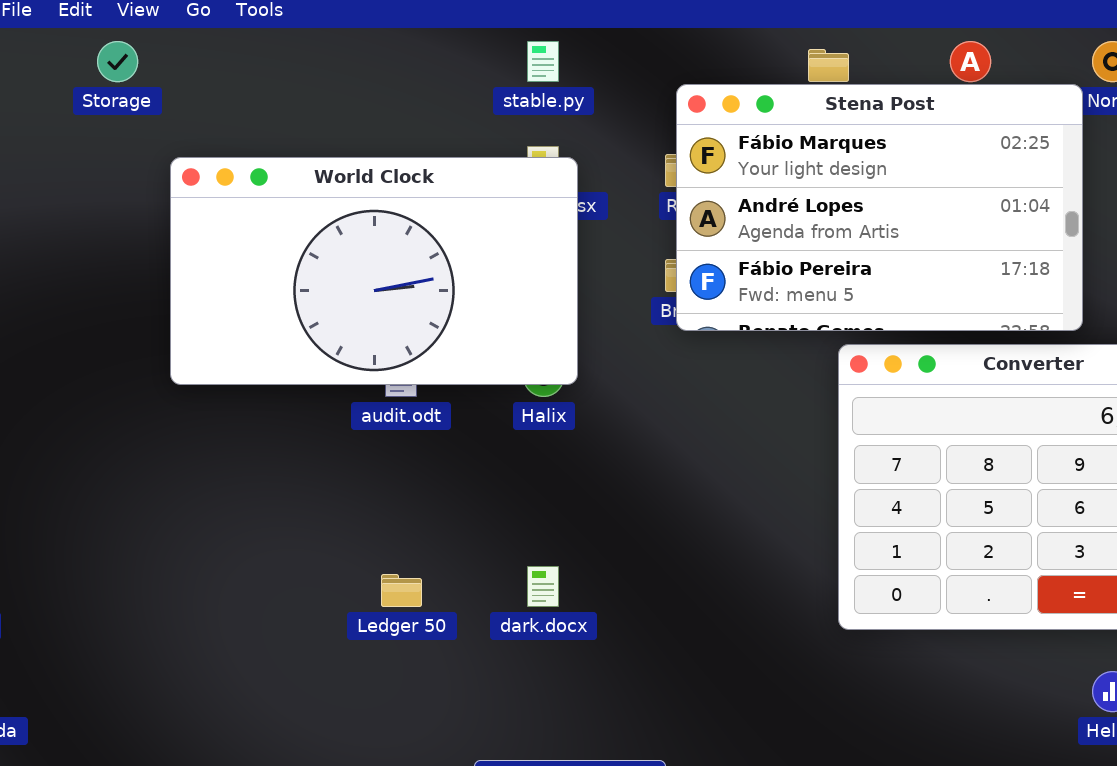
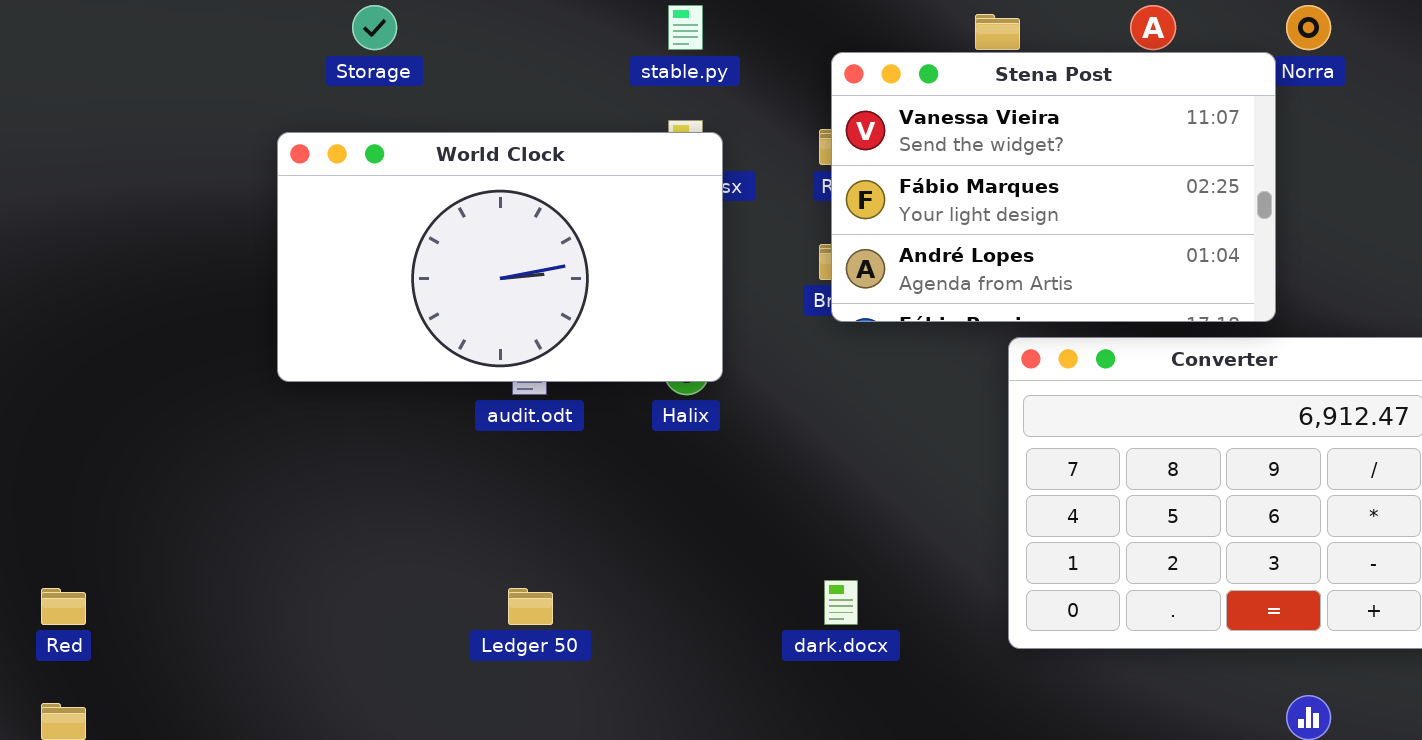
Storage: [97,41,138,82] -> [352,5,397,50], moved
Stena Post: [676,84,1083,331] -> [831,52,1276,322], scrolled up 1 row
dark.docx: [527,566,559,607] -> [824,580,858,625], moved

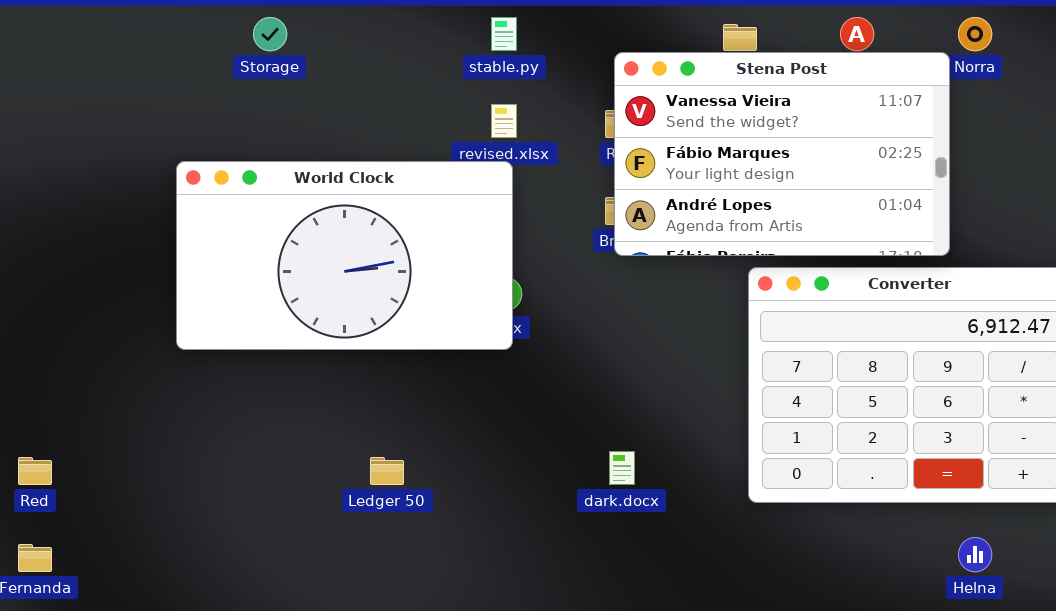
World Clock: [277,132,723,382] -> [176,161,513,350], moved

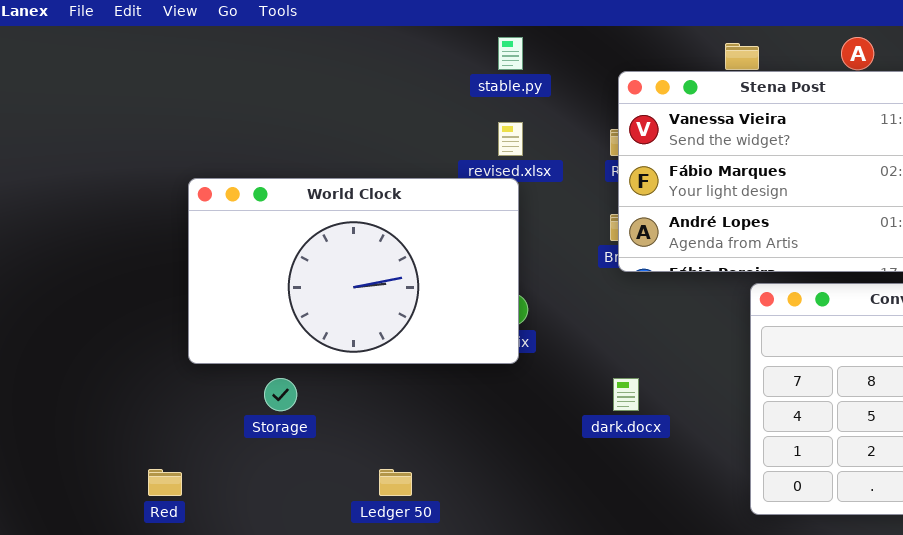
Storage: [253,17,287,51] -> [264,378,297,411], moved
dark.docx: [609,451,635,485] -> [613,378,639,411], moved
Red: [18,457,52,485] -> [148,469,182,496], moved

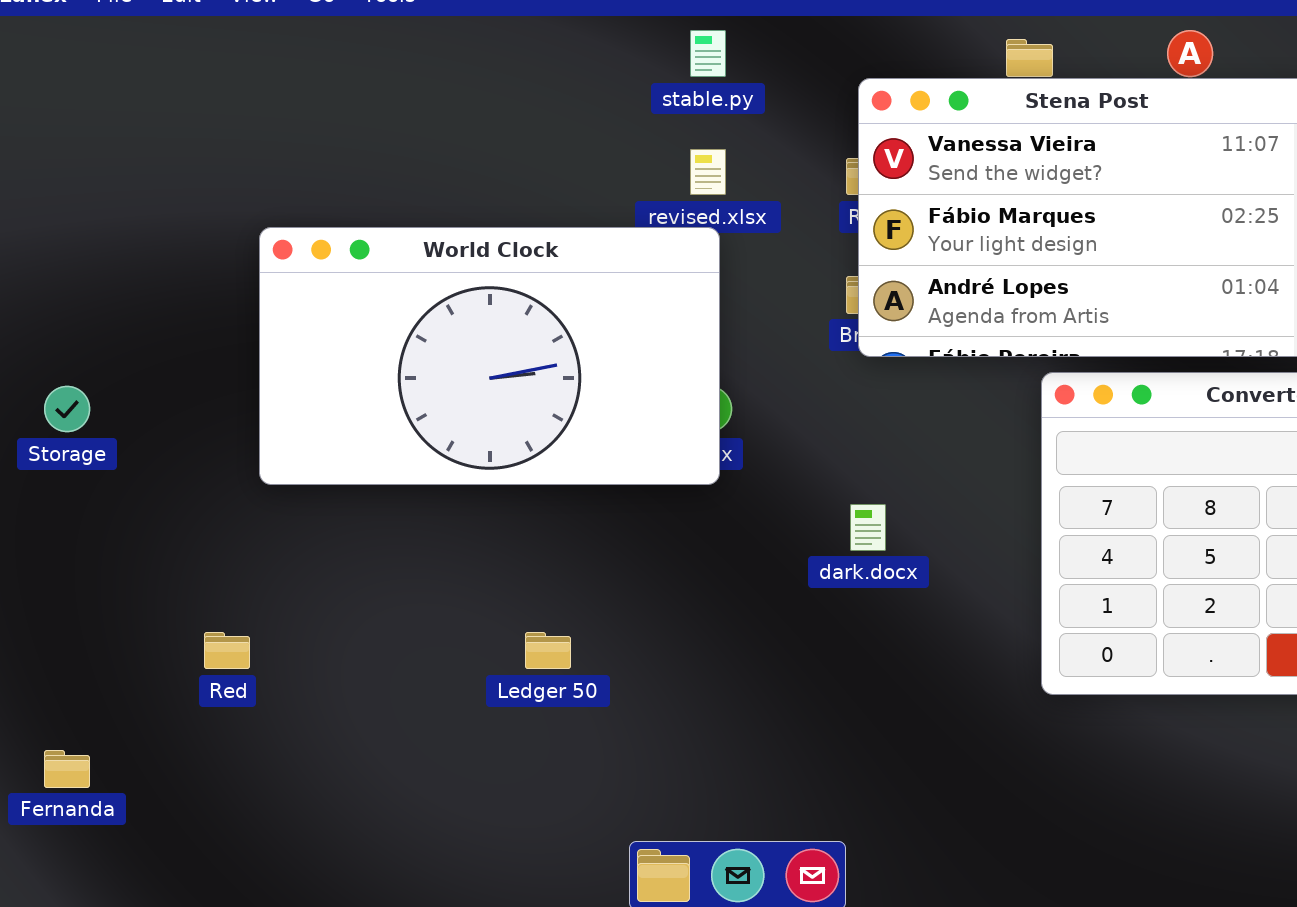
Storage: [264,378,297,411] -> [44,386,90,432], moved

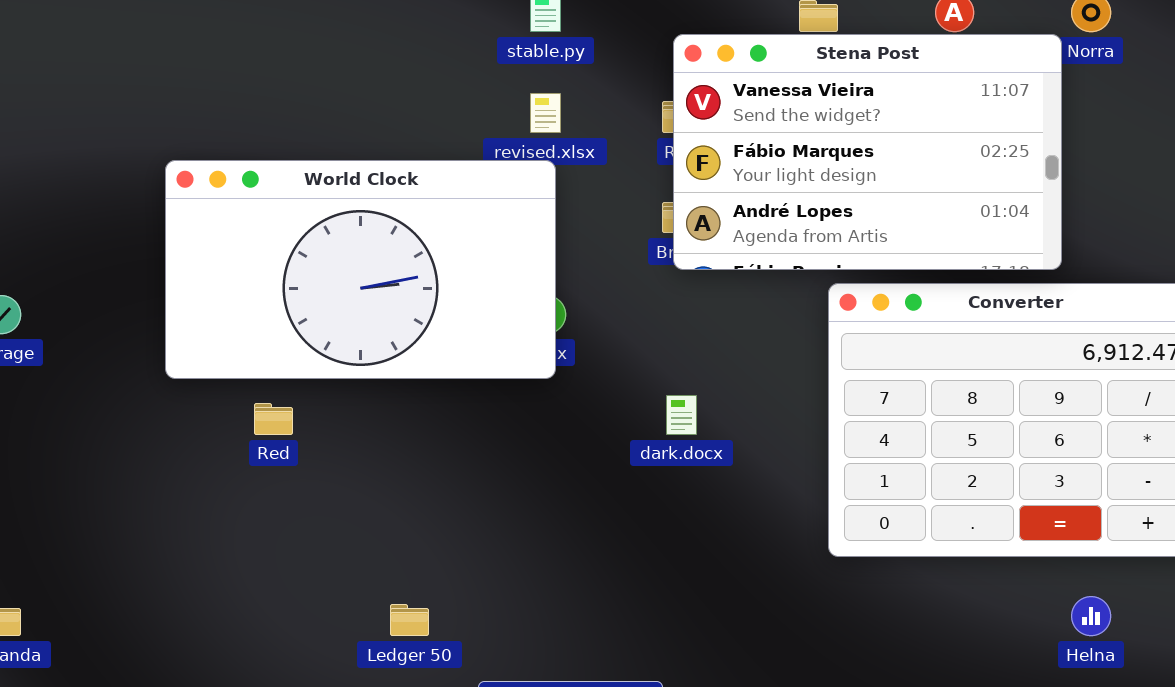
Red: [204,632,250,669] -> [254,403,293,435], moved
Ledger 50: [525,632,571,669] -> [390,604,429,636], moved

